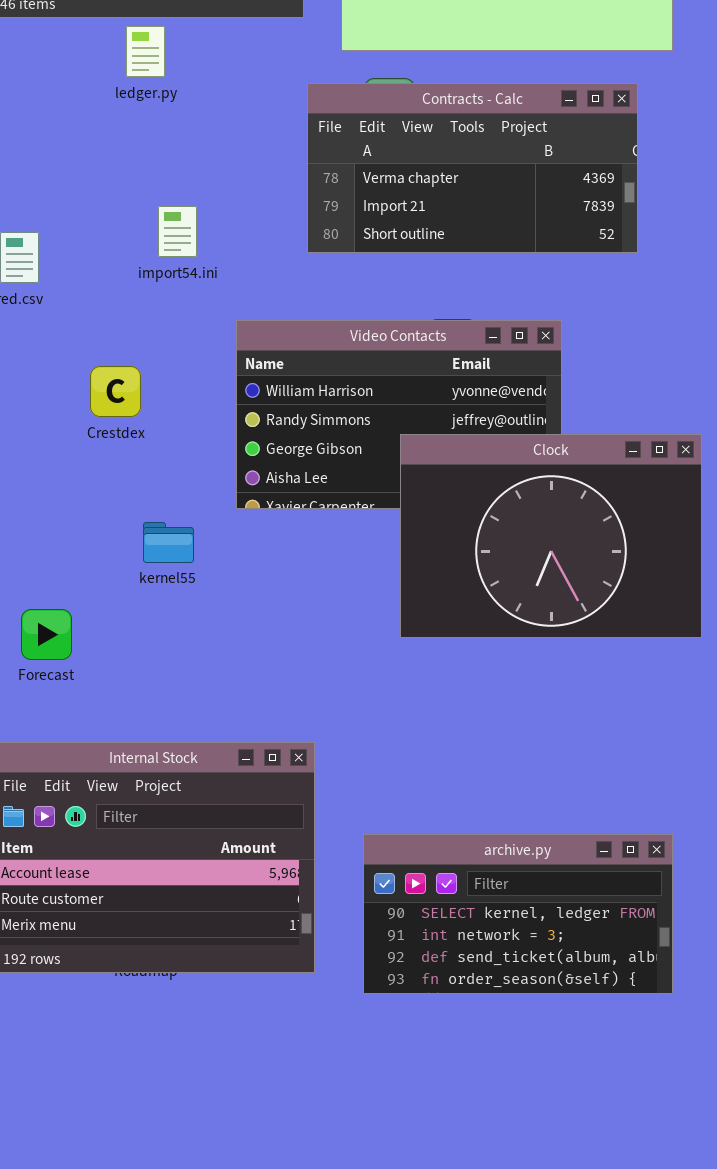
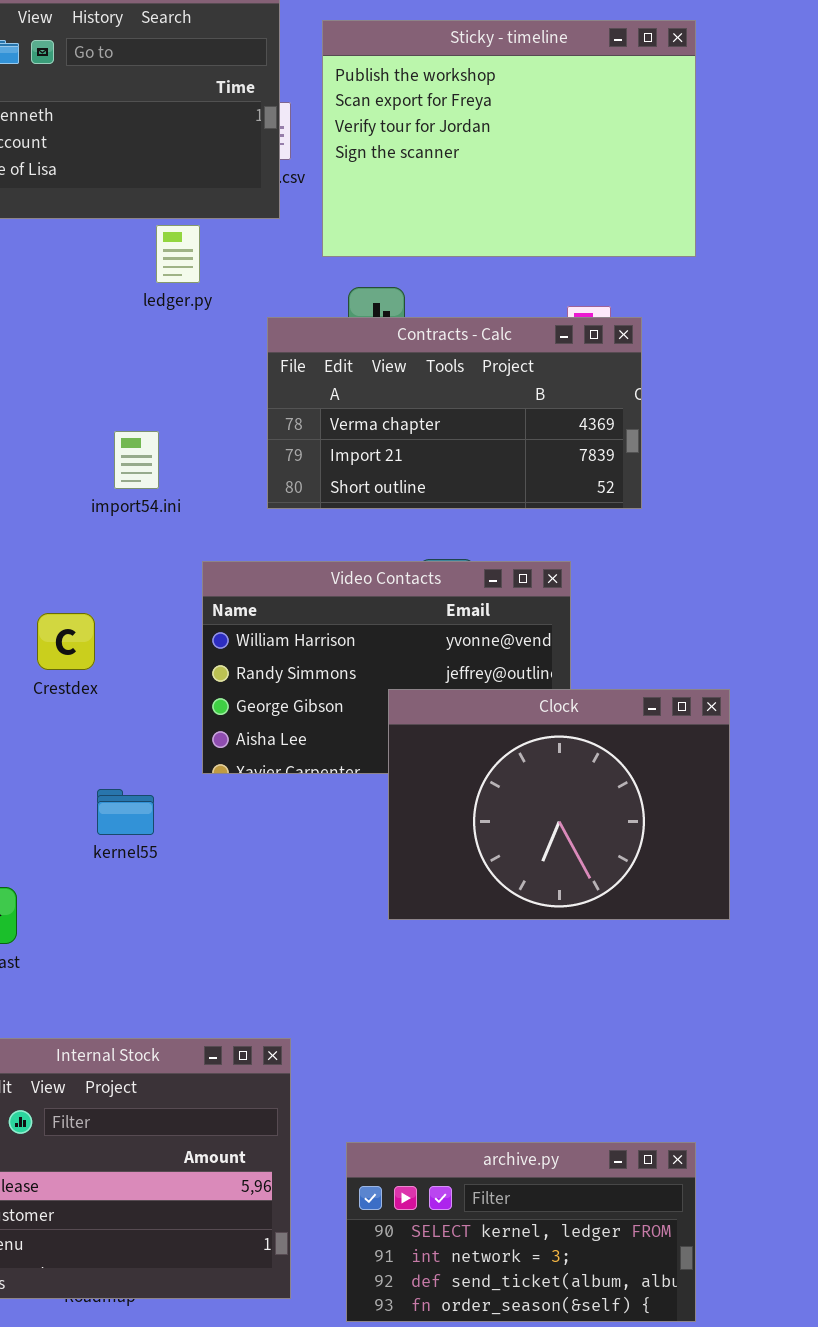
ledger.py: [126,26,165,77] -> [156,225,200,283], moved
Contracts - Calc: [307,83,638,253] -> [267,317,642,509], moved

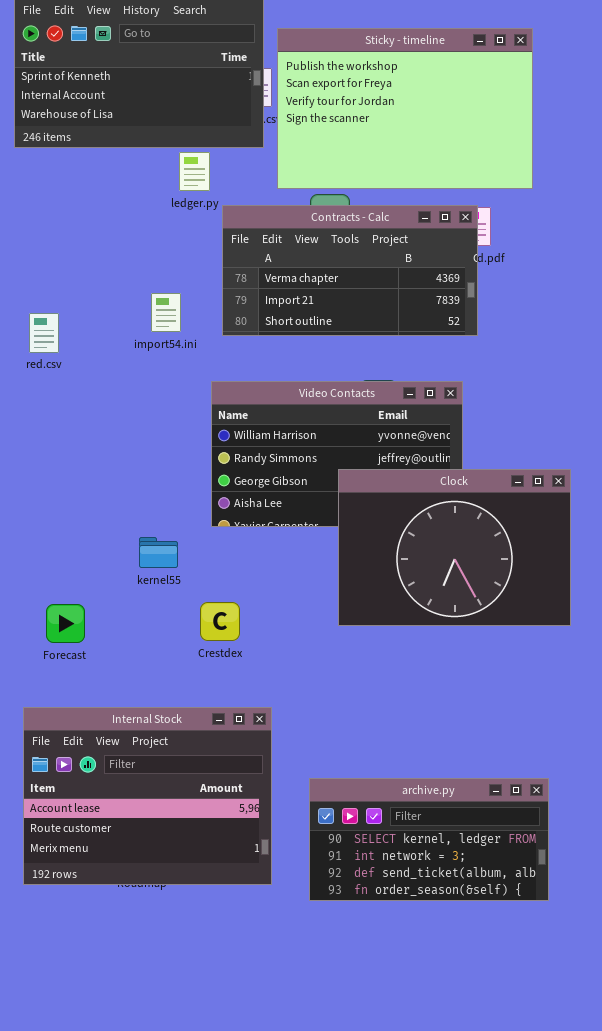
Sticky - timeline: [322,20,696,257] -> [277,28,533,189], moved
Contracts - Calc: [267,317,642,509] -> [222,205,478,336], moved
Crestdex: [37,613,95,670] -> [200,602,240,641], moved

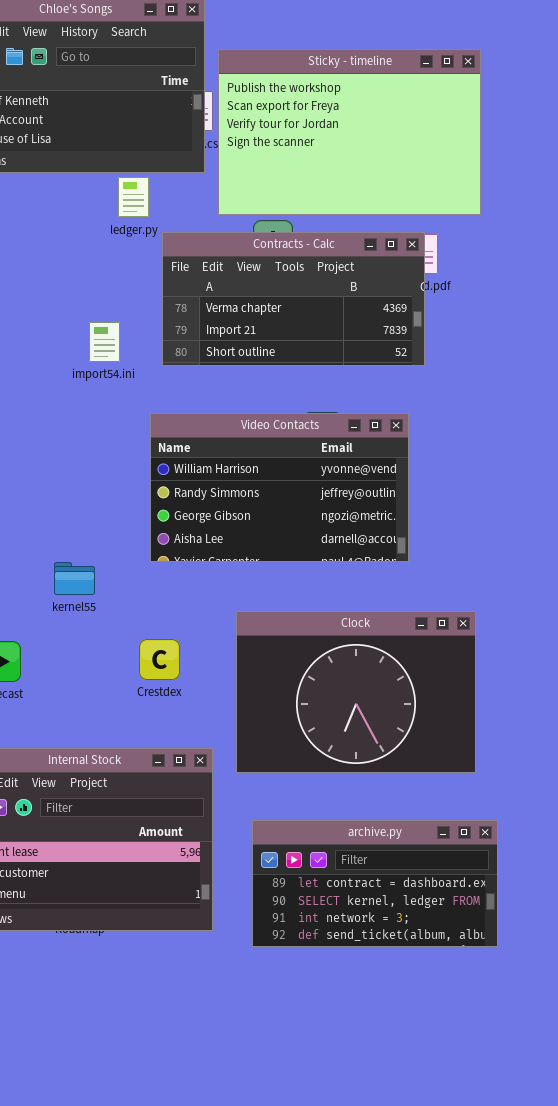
Clock: [338,469,571,626] -> [236,611,476,773], moved
kernel55: [139,537,178,568] -> [54,562,95,595], moved
archive.py: [309,778,549,901] -> [252,820,498,947], scrolled up 1 row

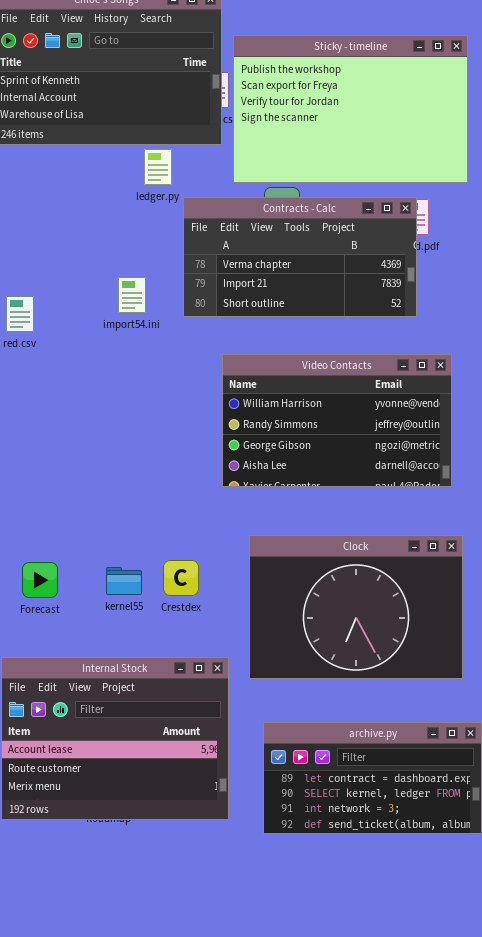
Video Contacts: [150,413,409,562] -> [222,354,452,487], moved
kernel55: [54,562,95,595] -> [106,567,142,595], moved

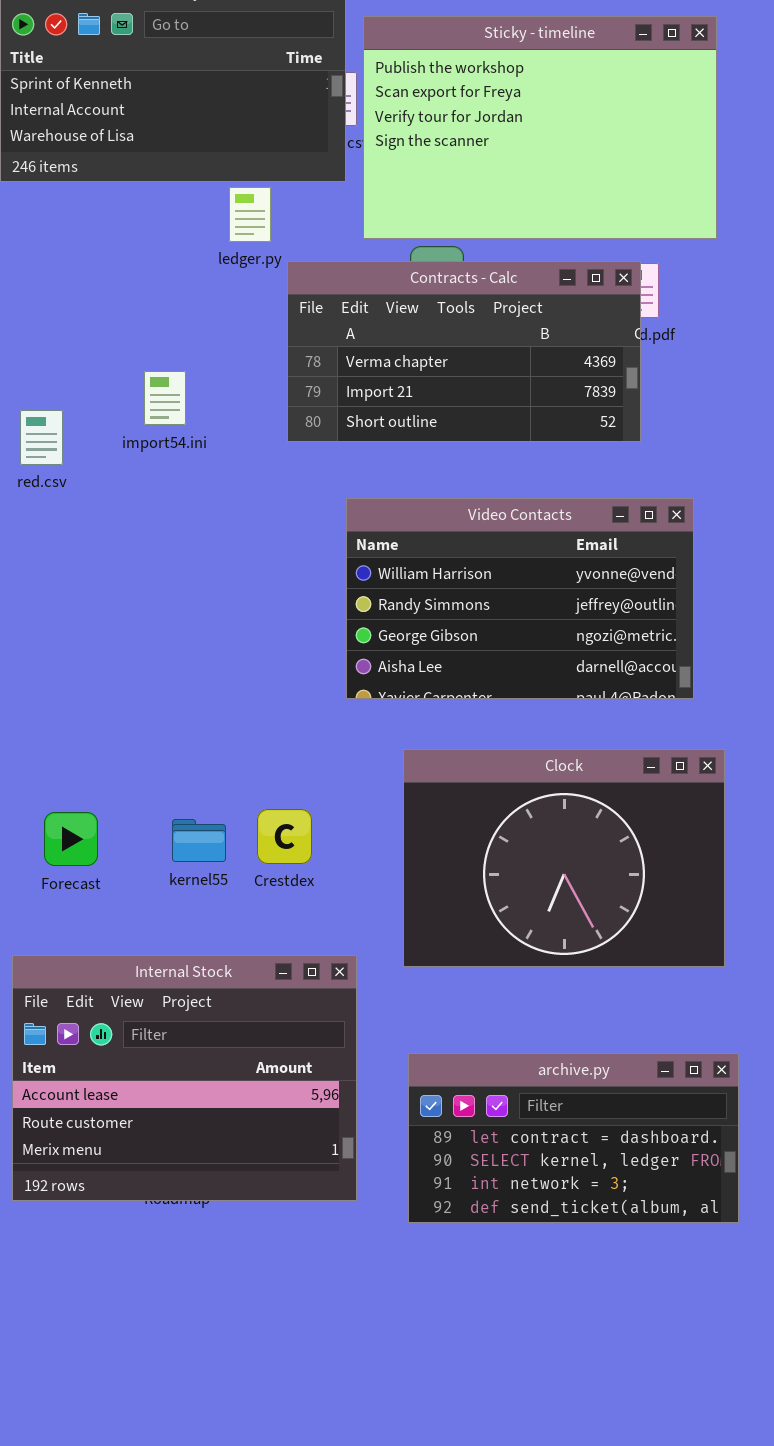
import54.ini: [118,277,146,313] -> [144,371,186,425], moved
Clock: [249,535,463,679] -> [403,749,725,967], moved

